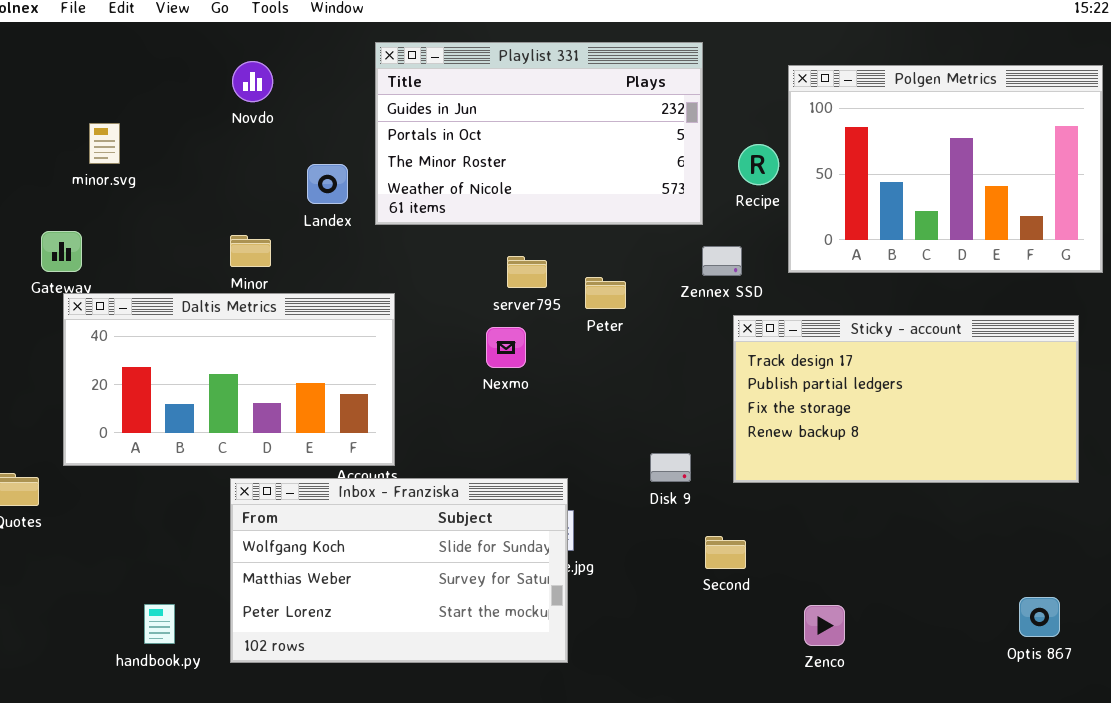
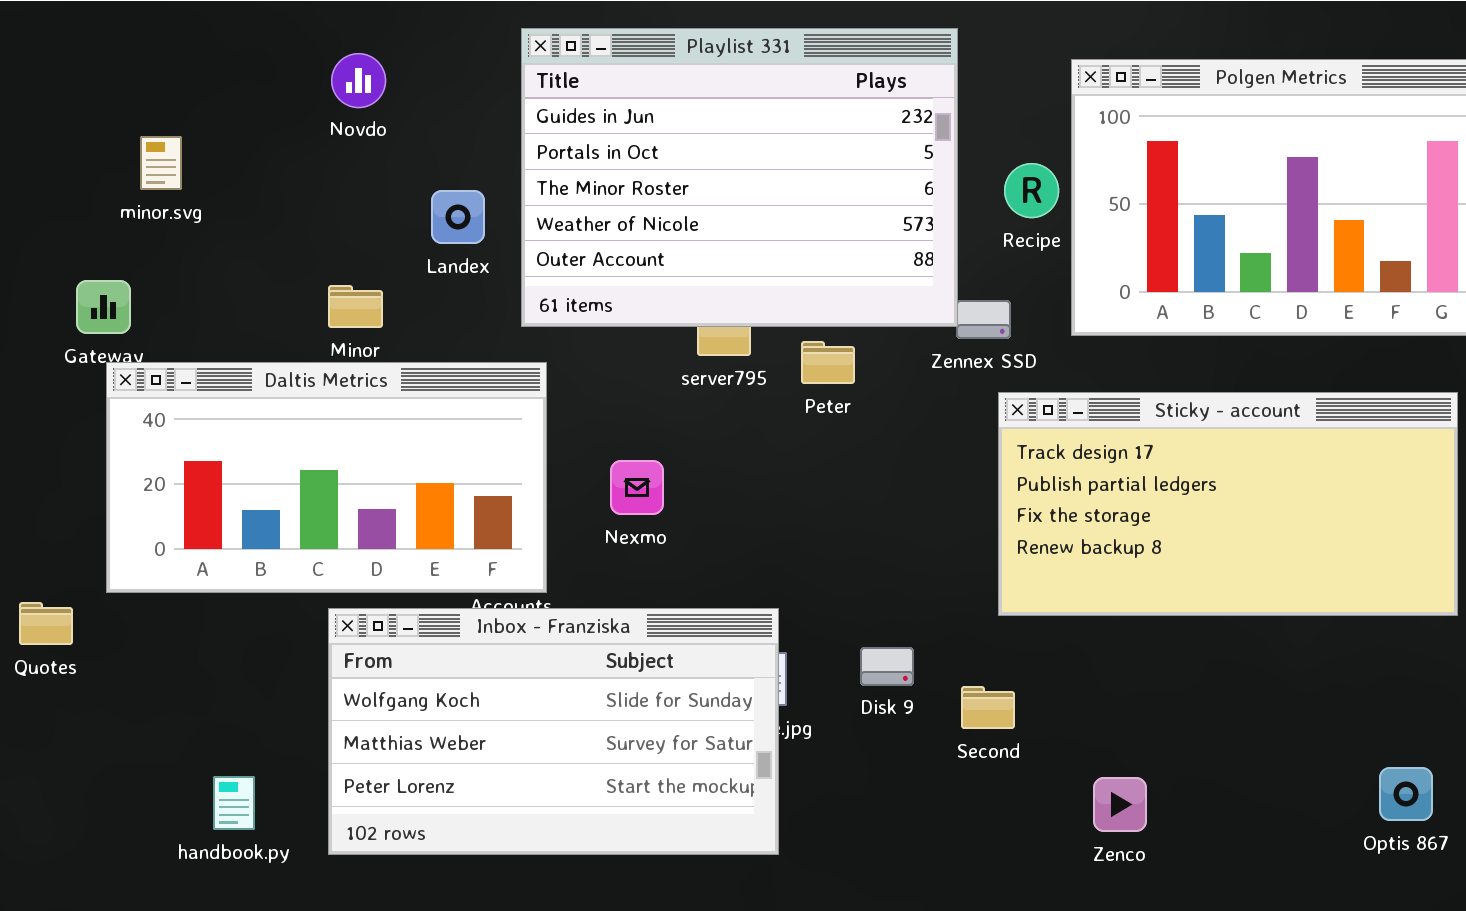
Playlist 331: [375,42,703,225] -> [521,28,958,327], resized
Nexmo: [486,327,526,368] -> [610,460,664,515], moved
Disk 9: [650,453,691,482] -> [860,647,914,686], moved

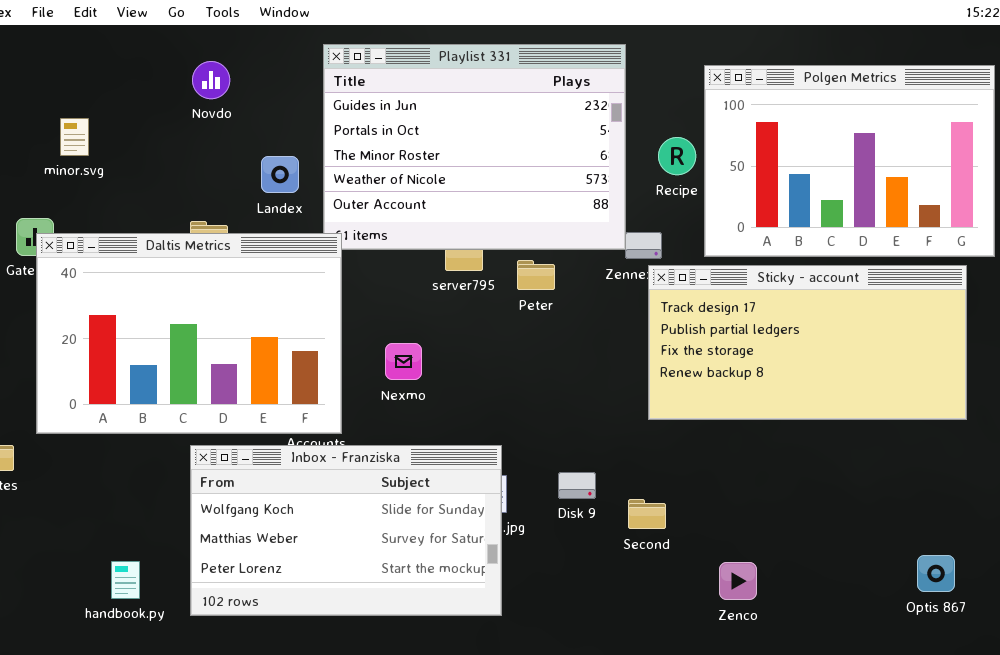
Daltis Metrics: [106,362,547,593] -> [36,233,342,434], resized
Sticky - account: [998,392,1458,616] -> [648,265,967,420], moved

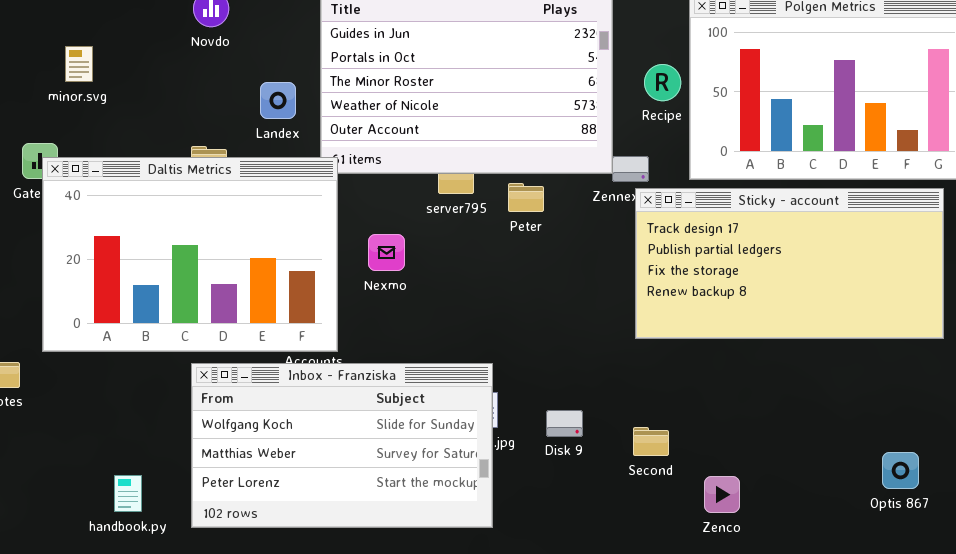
Nexmo: [385,343,422,380] -> [368,234,405,271], moved
Disk 9: [558,472,596,499] -> [546,410,583,437], moved
Second: [628,499,666,529] -> [633,427,669,456], moved
Optis 867: [917,555,955,592] -> [882,452,919,489], moved

